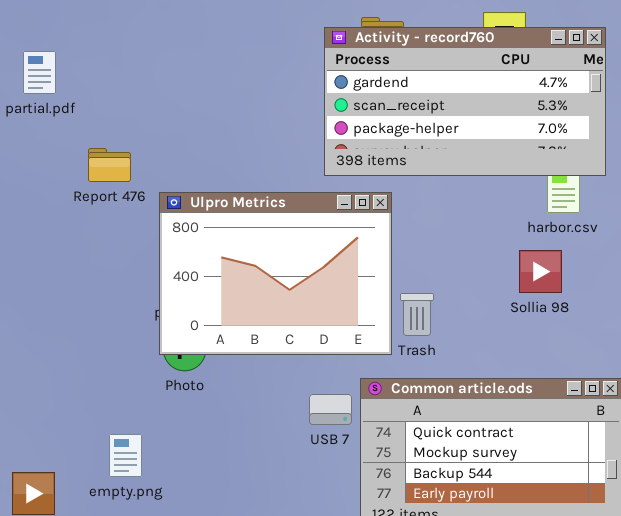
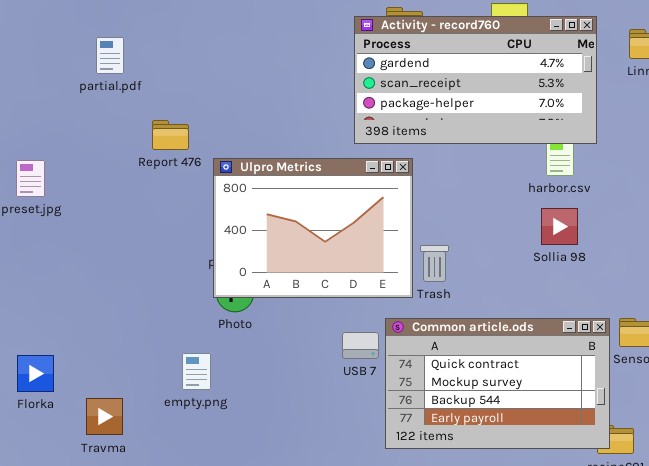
Sollia 98: [519,250,562,293] -> [541,208,578,245], moved
empty.png: [109,434,142,477] -> [182,353,211,390], moved

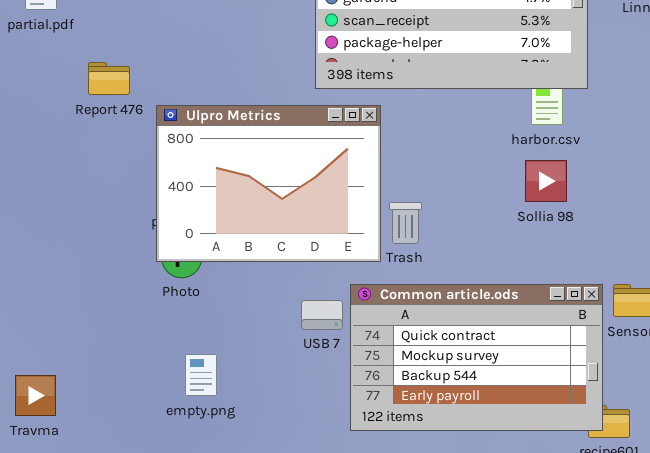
empty.png: [182,353,211,390] -> [185,354,217,396], moved

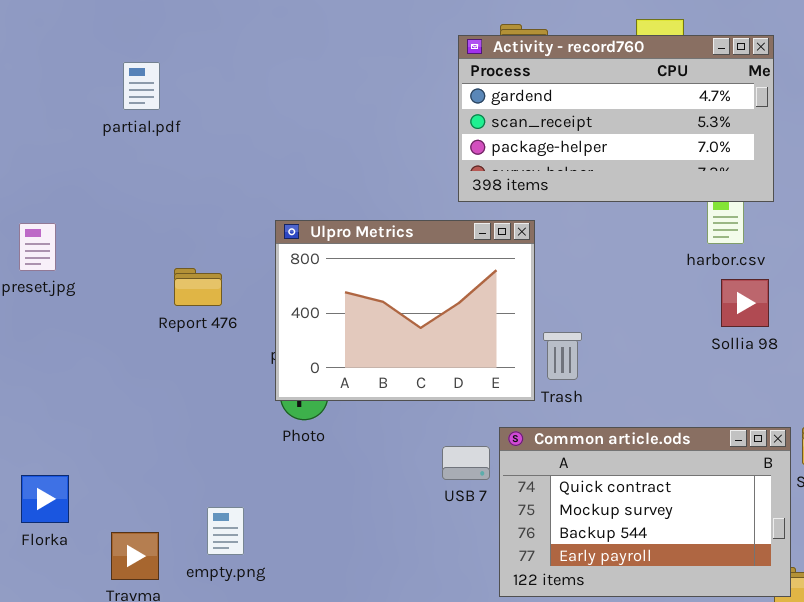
Report 476: [88,62,130,95] -> [174,268,222,306], moved
Sollia 98: [525,160,567,202] -> [721,279,769,327], moved
empty.png: [185,354,217,396] -> [207,507,244,555], moved

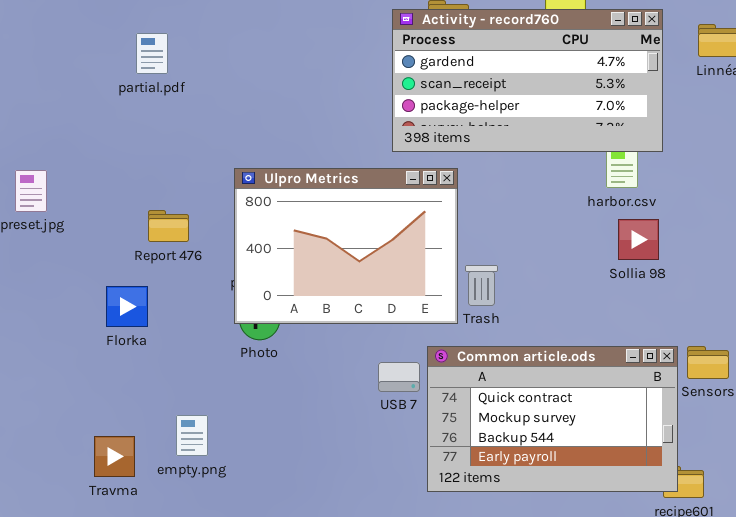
partial.pdf: [123,62,160,110] -> [136,33,168,74], moved
Florka: [21,475,69,523] -> [106,286,148,327], moved

